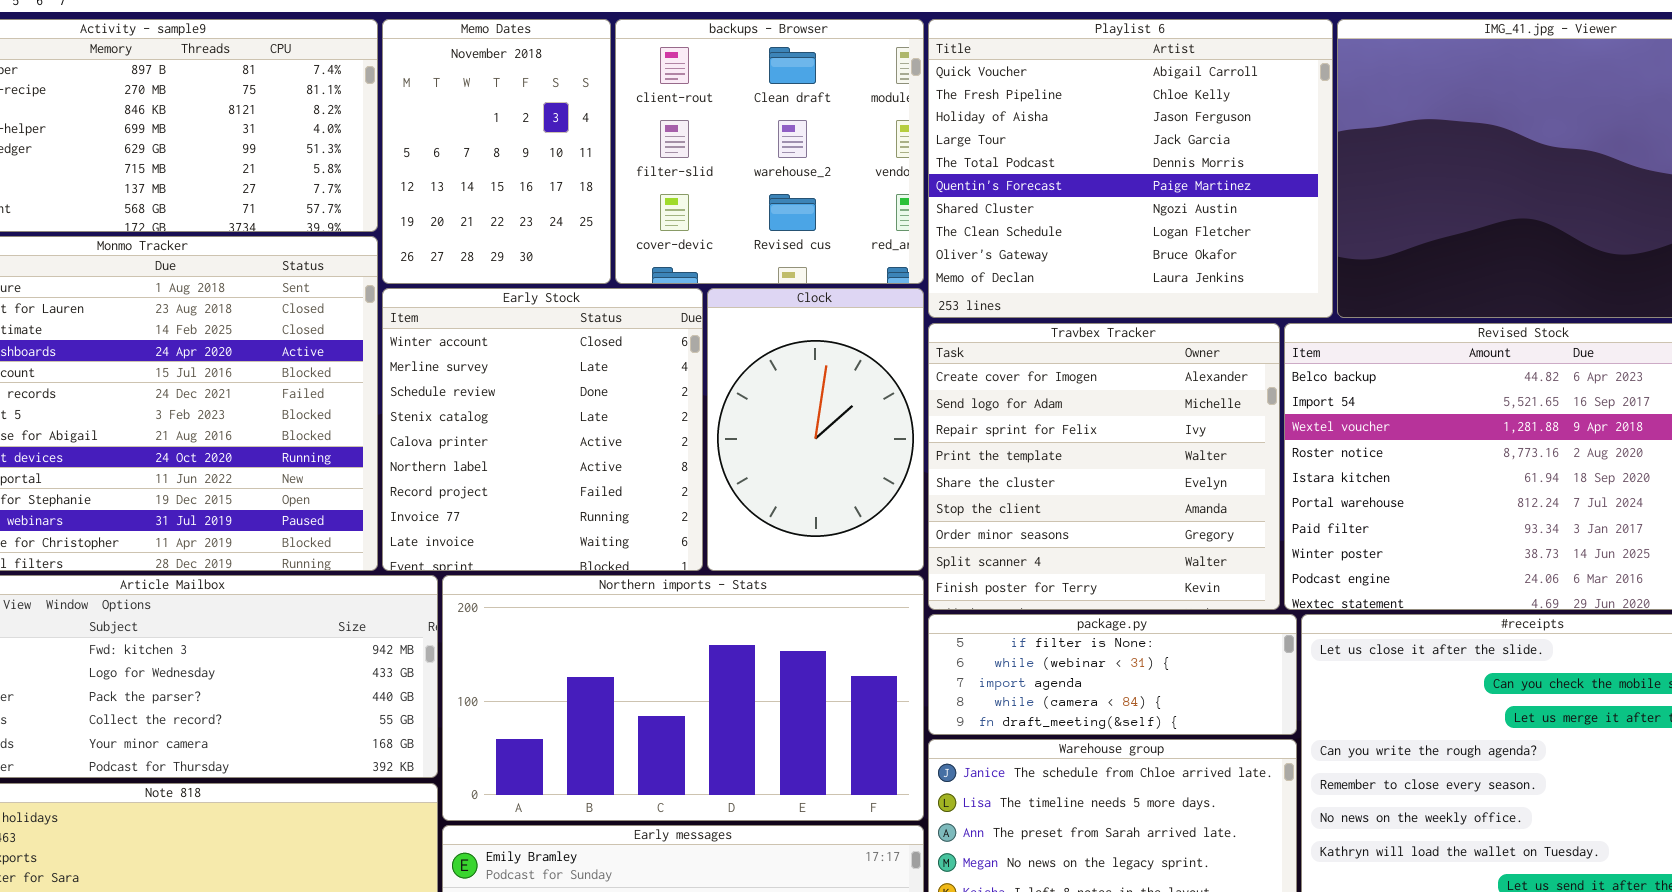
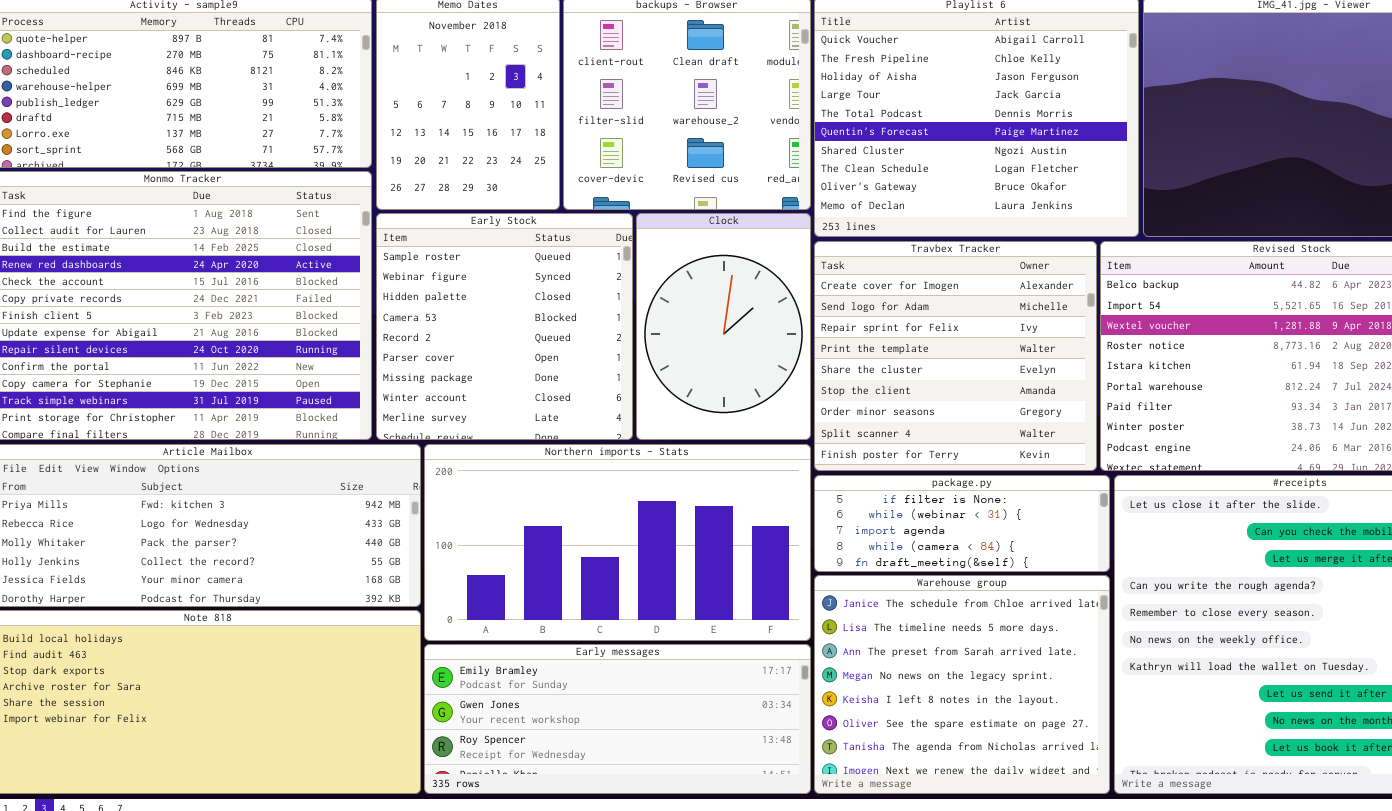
Early Stock: [382,288,703,571] -> [376,213,633,440], scrolled up 7 rows

